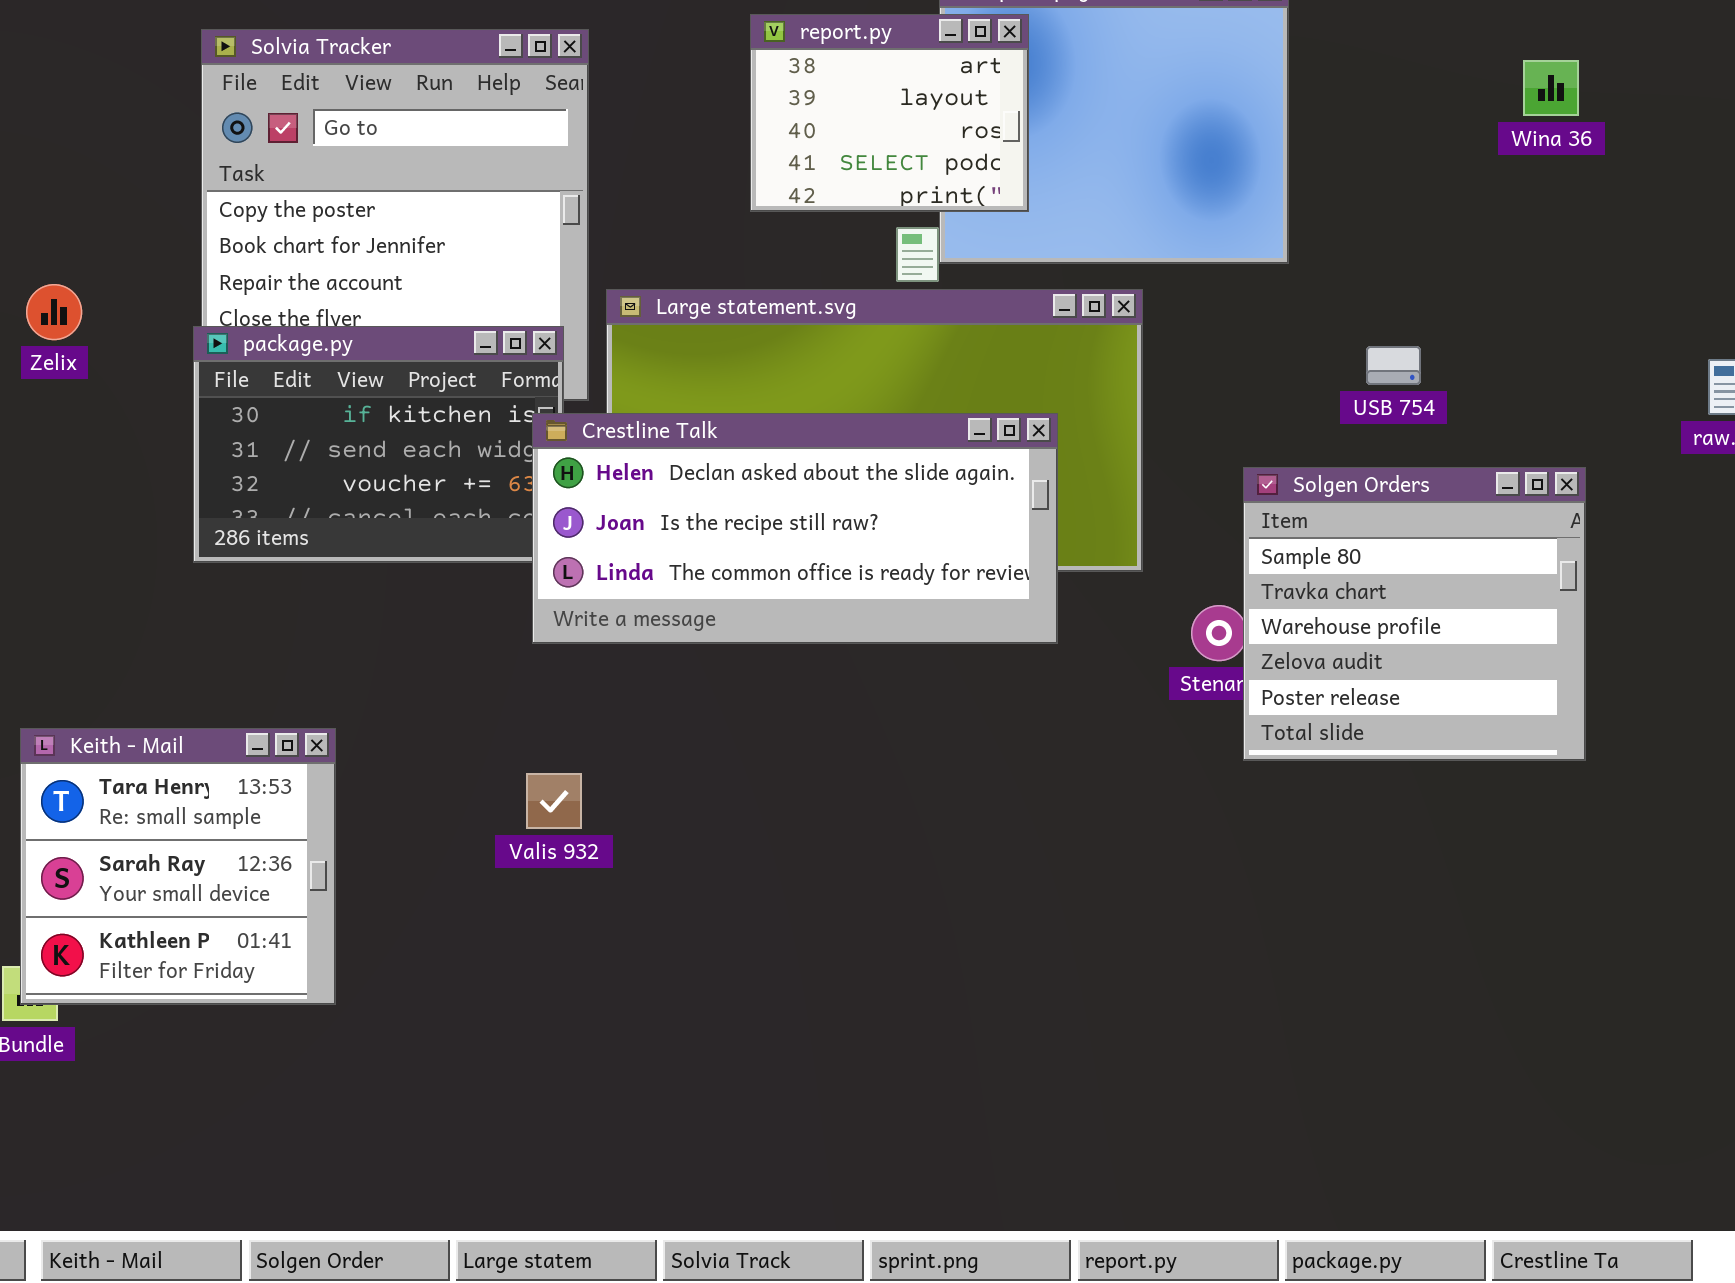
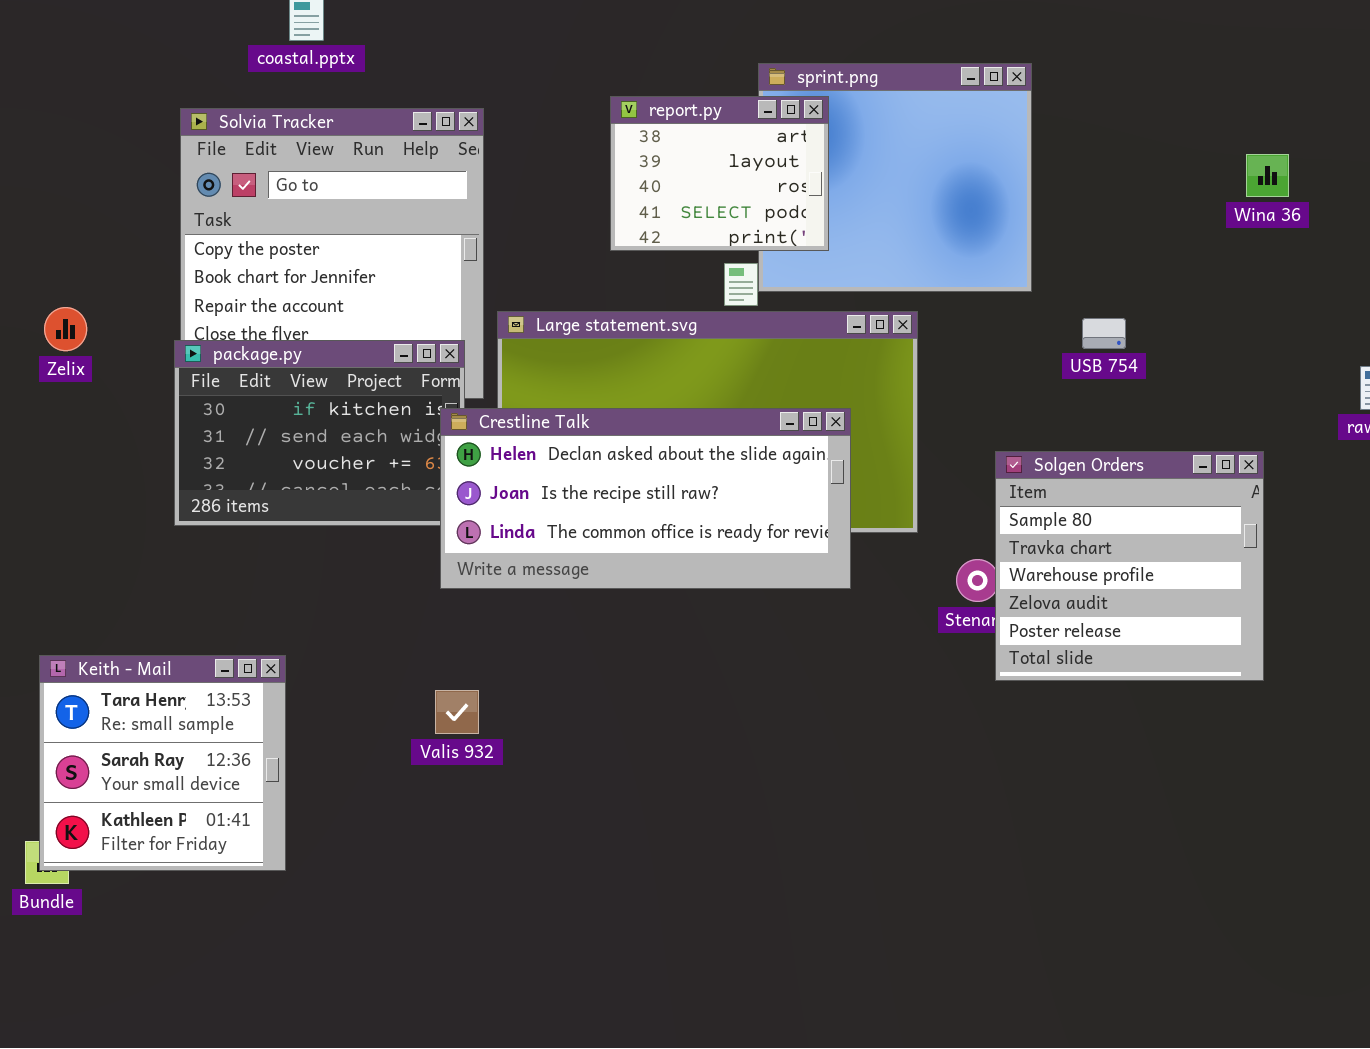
Wina 36: [1523,60,1579,116] -> [1246,154,1289,197], moved
USB 754: [1366,346,1421,385] -> [1082,318,1126,349], moved

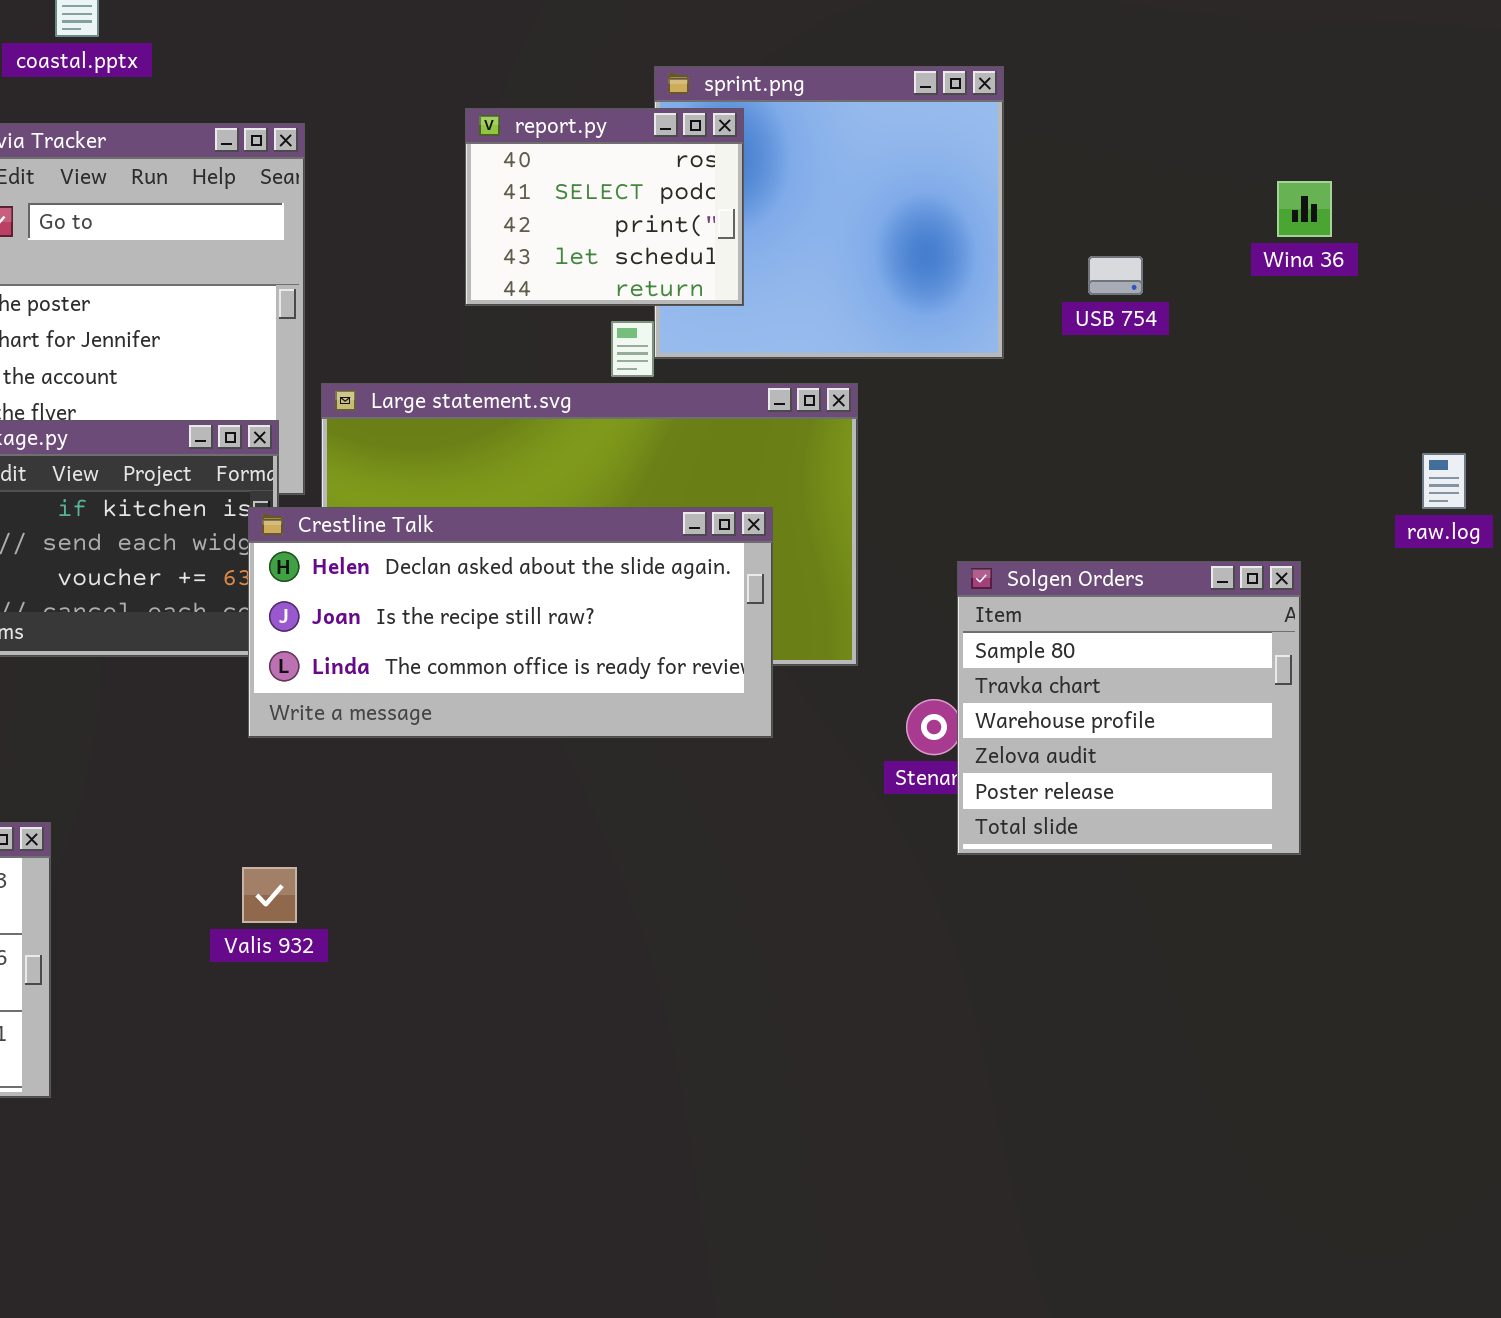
report.py: [610,96,829,251] -> [465,108,744,306], scrolled down 2 rows
USB 754: [1082,318,1126,349] -> [1088,256,1143,295], moved

